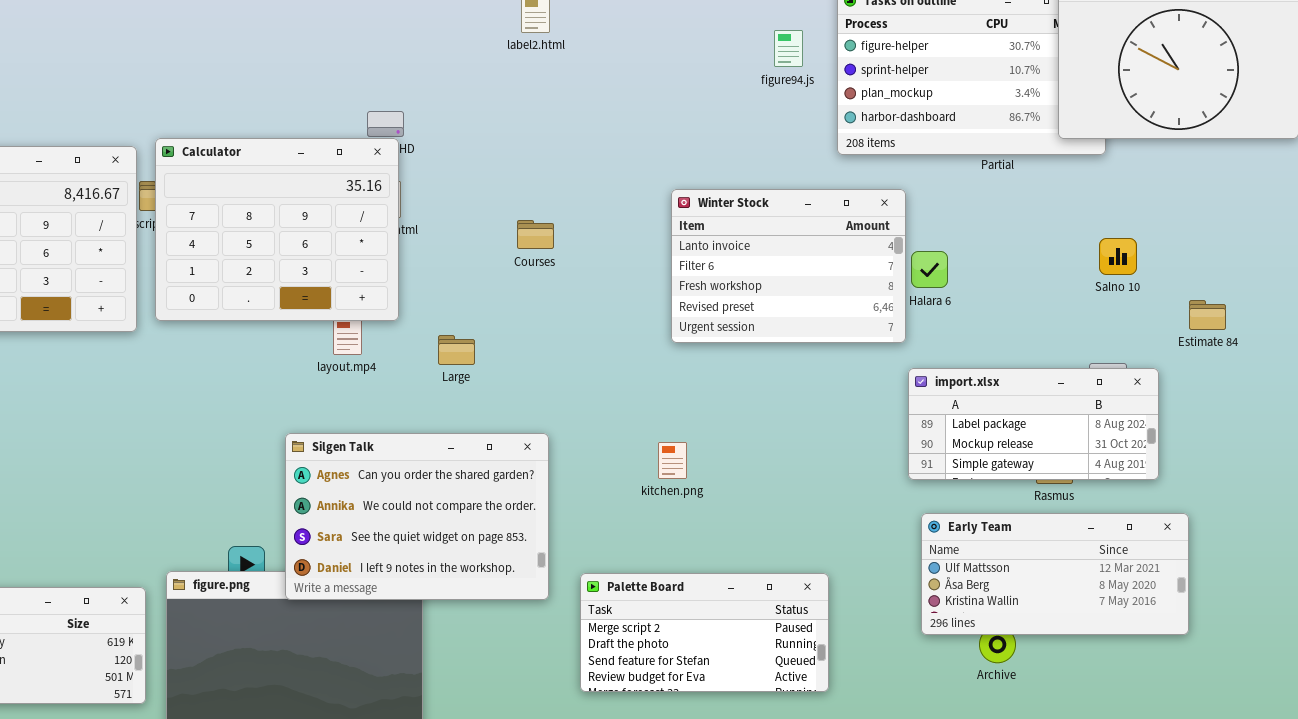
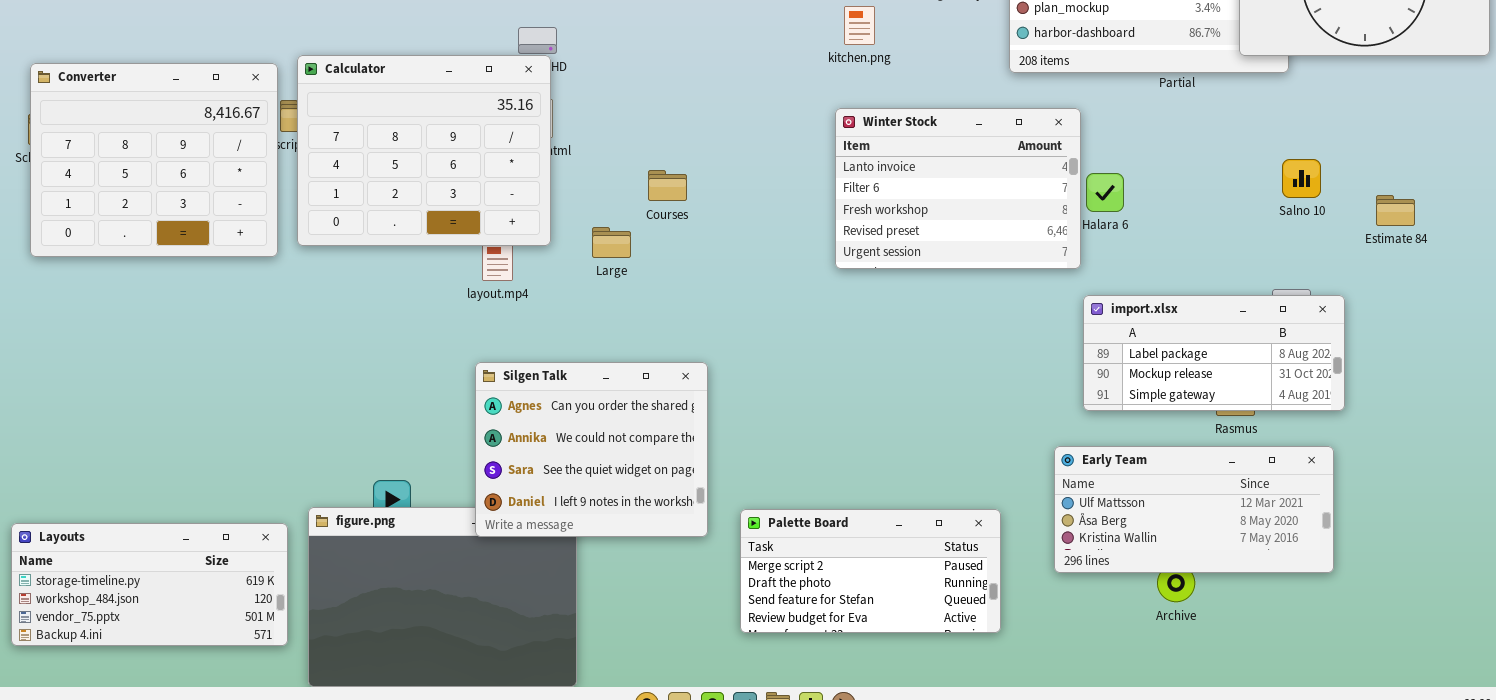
Courses: [517,220,554,249] -> [648,170,687,201], moved
Estimate 84: [1189,300,1226,330] -> [1376,195,1415,226], moved
Large: [438,335,475,365] -> [592,227,631,258], moved
Silgen Talk: [285,433,549,600] -> [475,362,708,537], resized
kitchen.png: [658,442,687,479] -> [844,6,875,45], moved
Early Team: [921,513,1189,635] -> [1054,446,1334,573], moved

